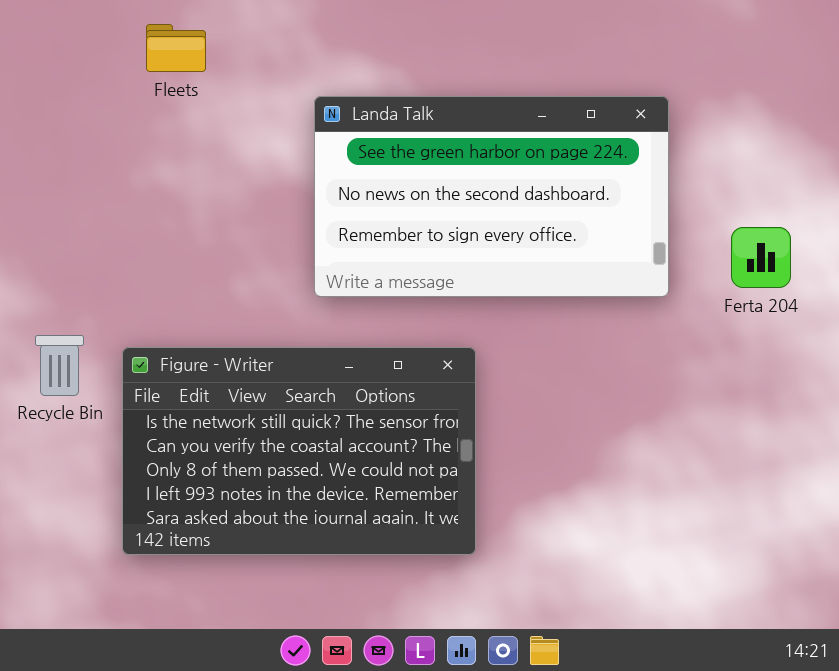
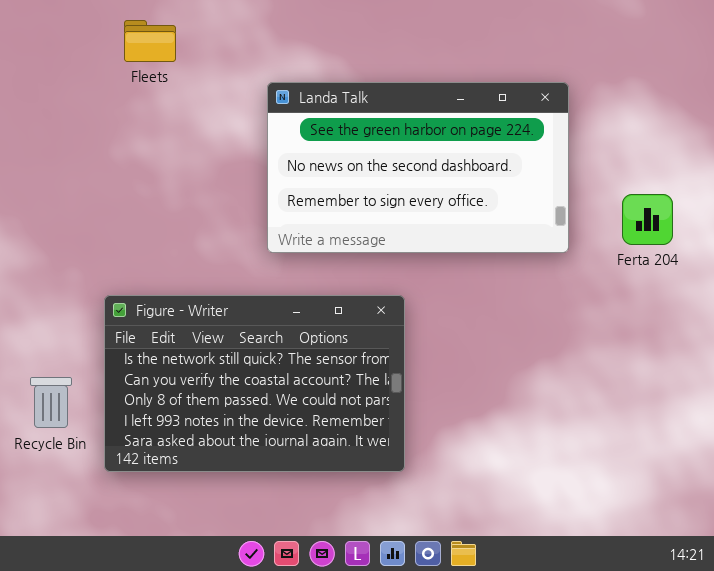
Recycle Bin: [35,335,84,396] -> [30,377,72,428], moved

